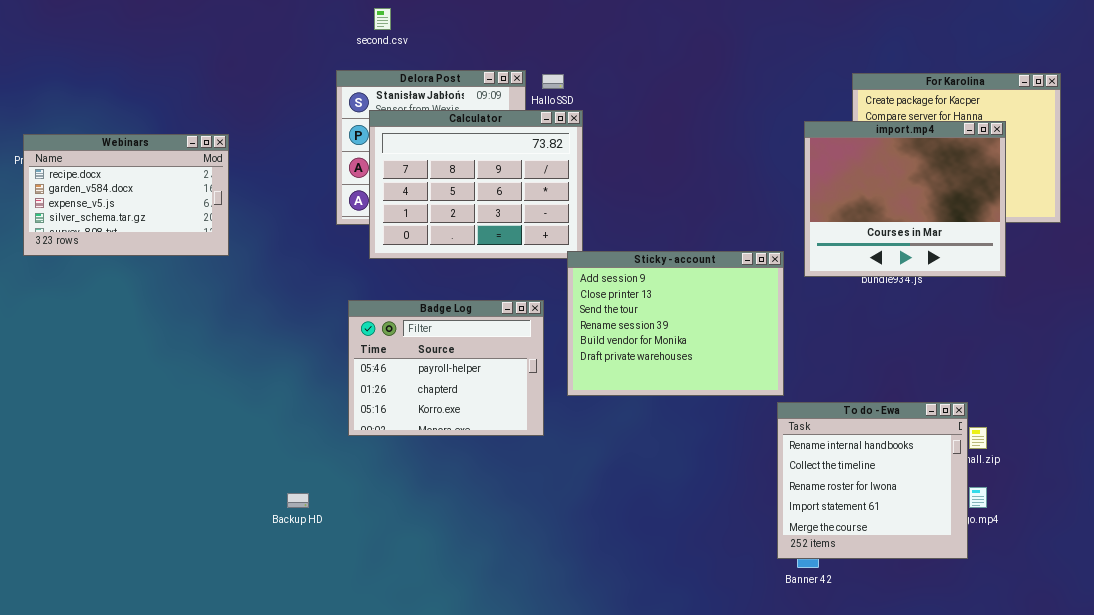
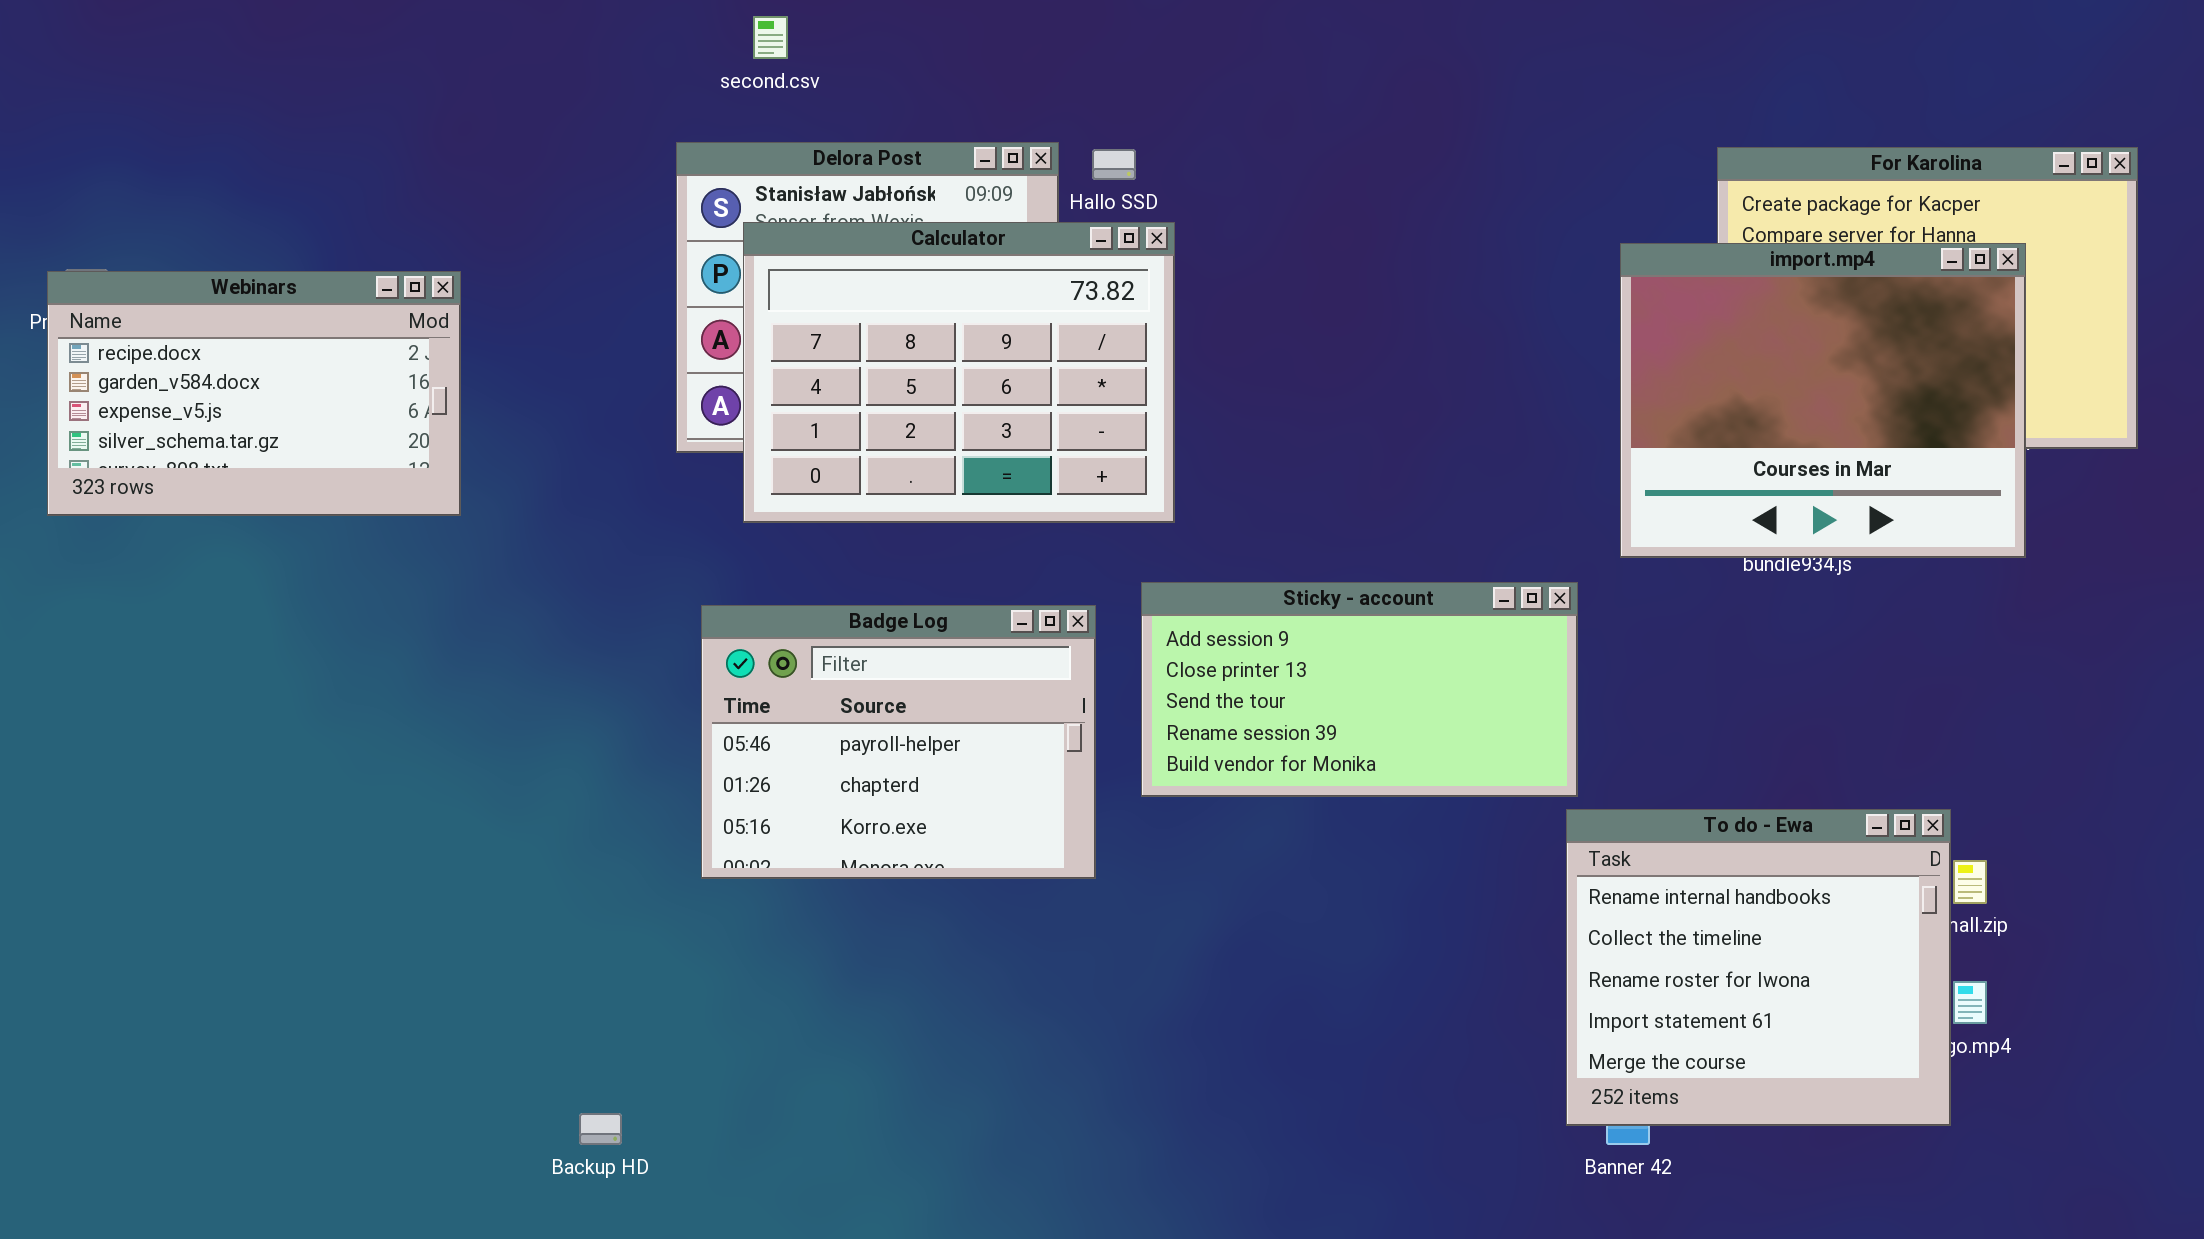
Sticky - account: [567,251,784,396] -> [1141,582,1578,797], resized
Backup HD: [287,493,309,508] -> [579,1113,622,1145], moved

